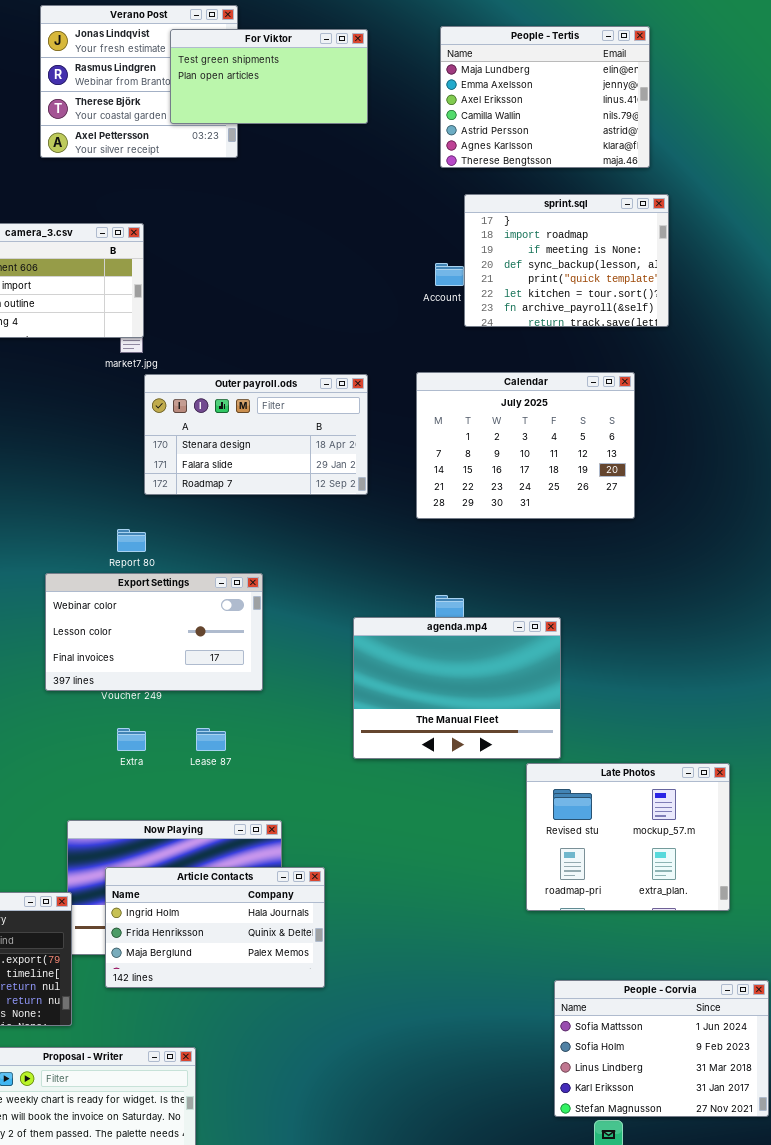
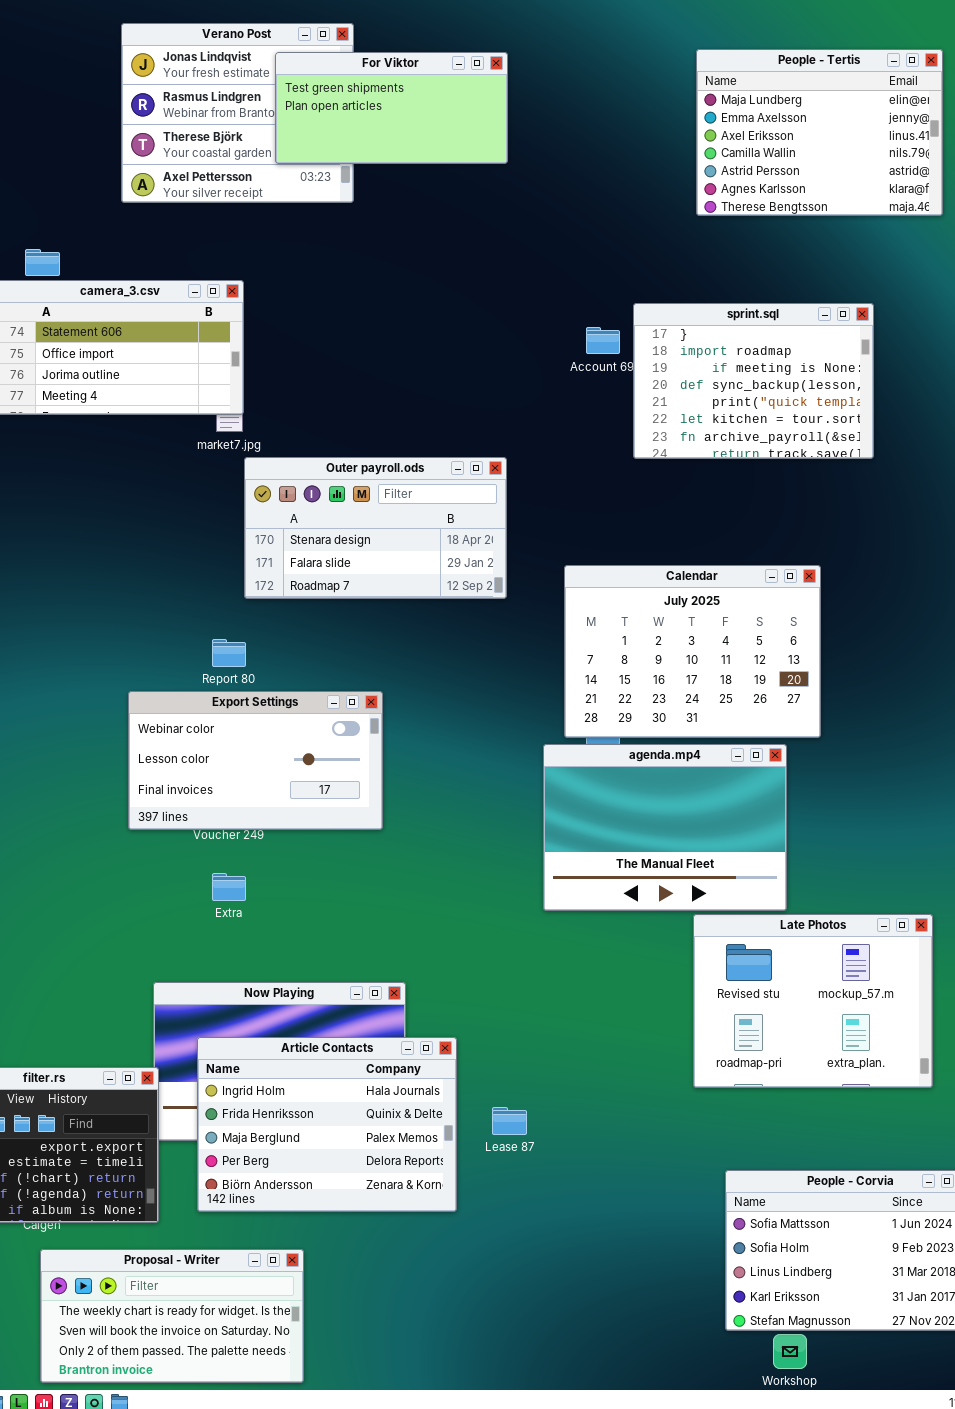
People - Tertis: [440,26,650,168] -> [696,49,943,216], moved
sprint.sql: [464,194,669,327] -> [633,303,874,459], moved
Calendar: [416,372,635,519] -> [564,565,821,738], moved
agenda.mp4: [353,617,561,759] -> [543,744,787,911], moved
Lease 87: [196,728,226,751] -> [492,1107,527,1135], moved
Article Contacts: [105,867,325,988] -> [197,1037,457,1212], resized

